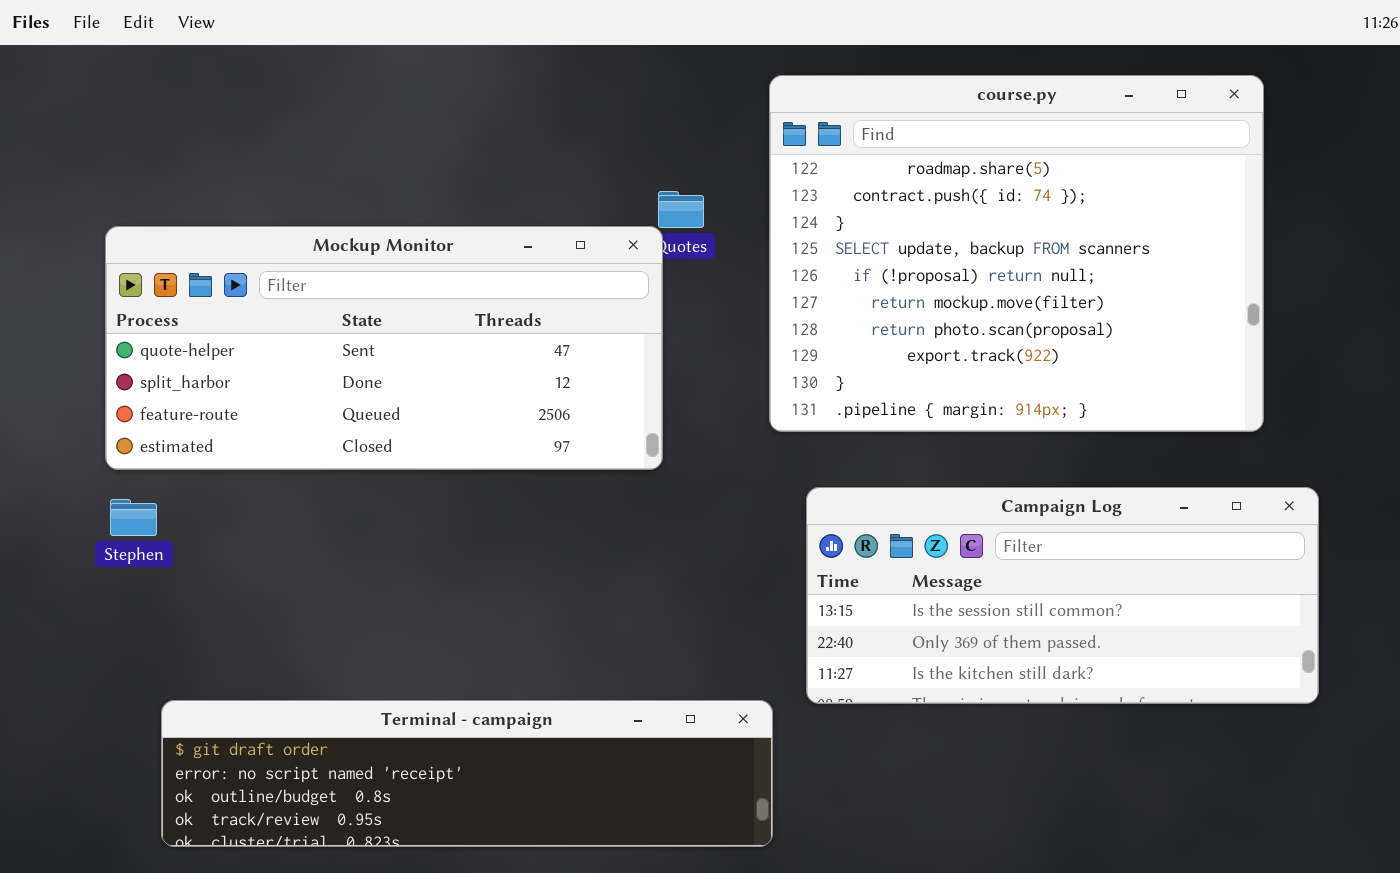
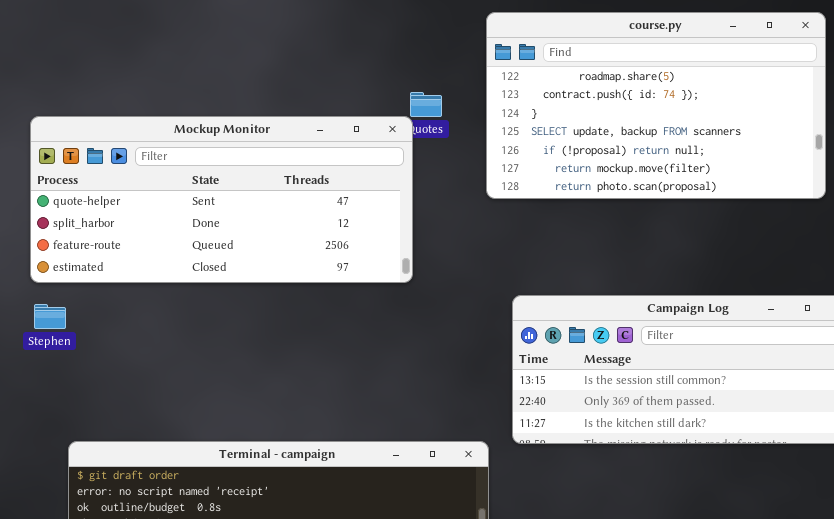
course.py: [769,75,1264,432] -> [486,12,826,199], resized

